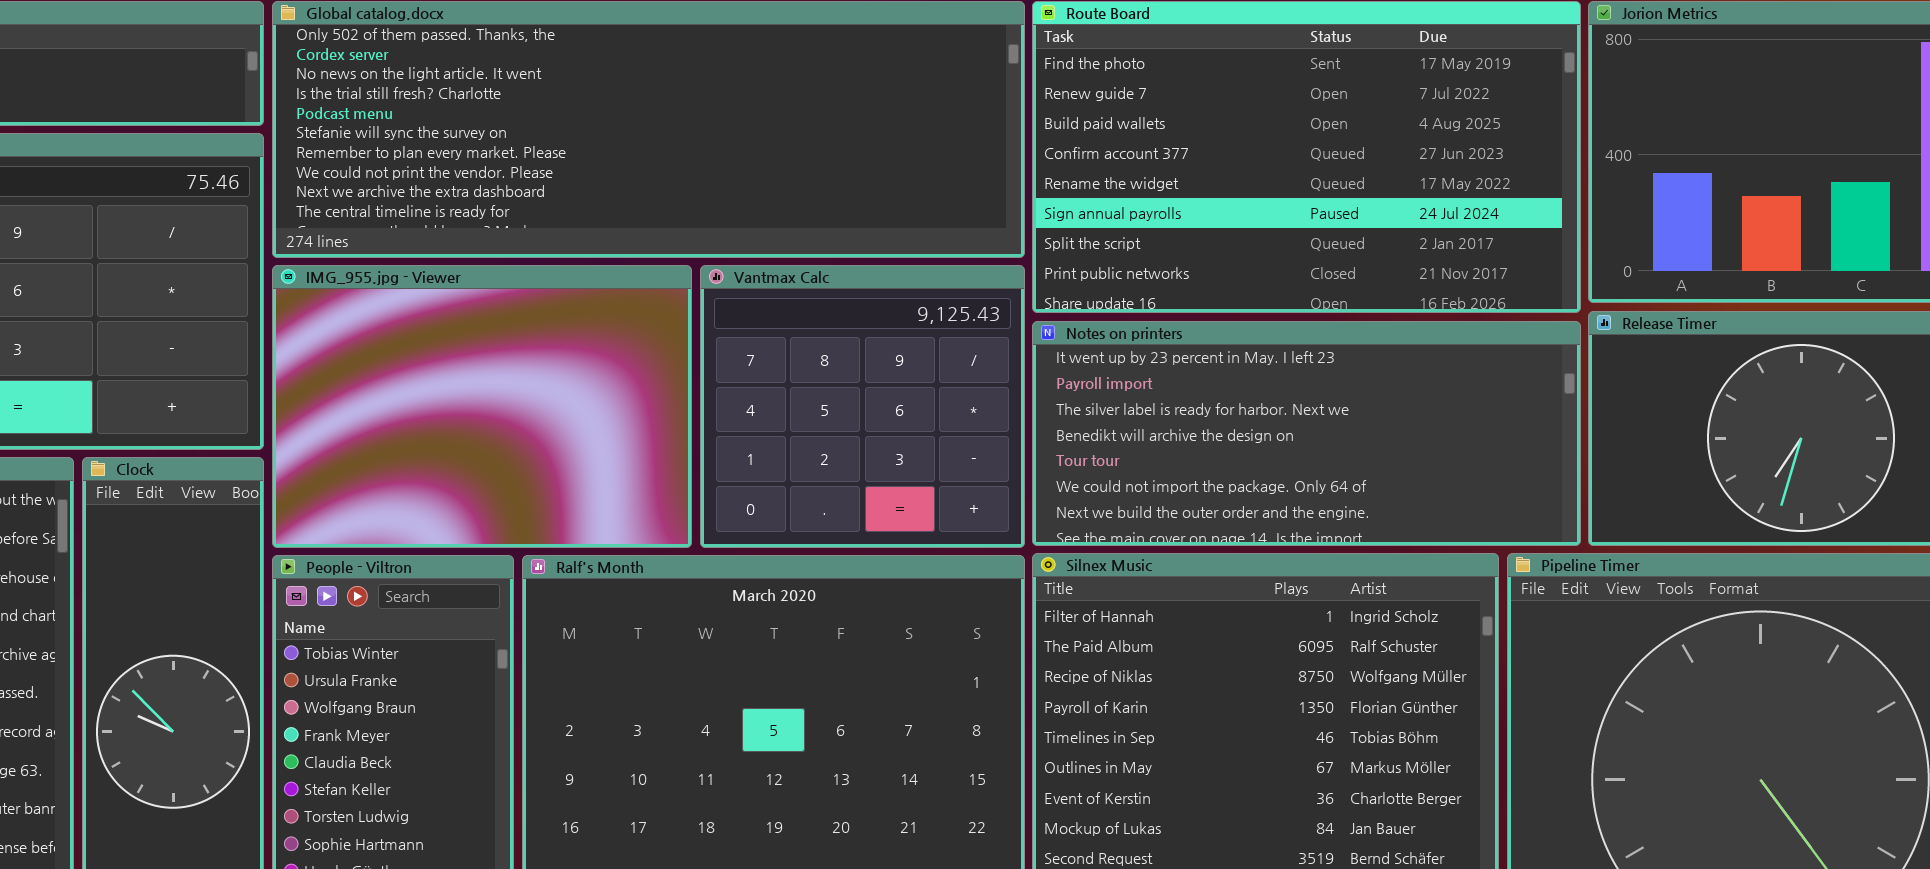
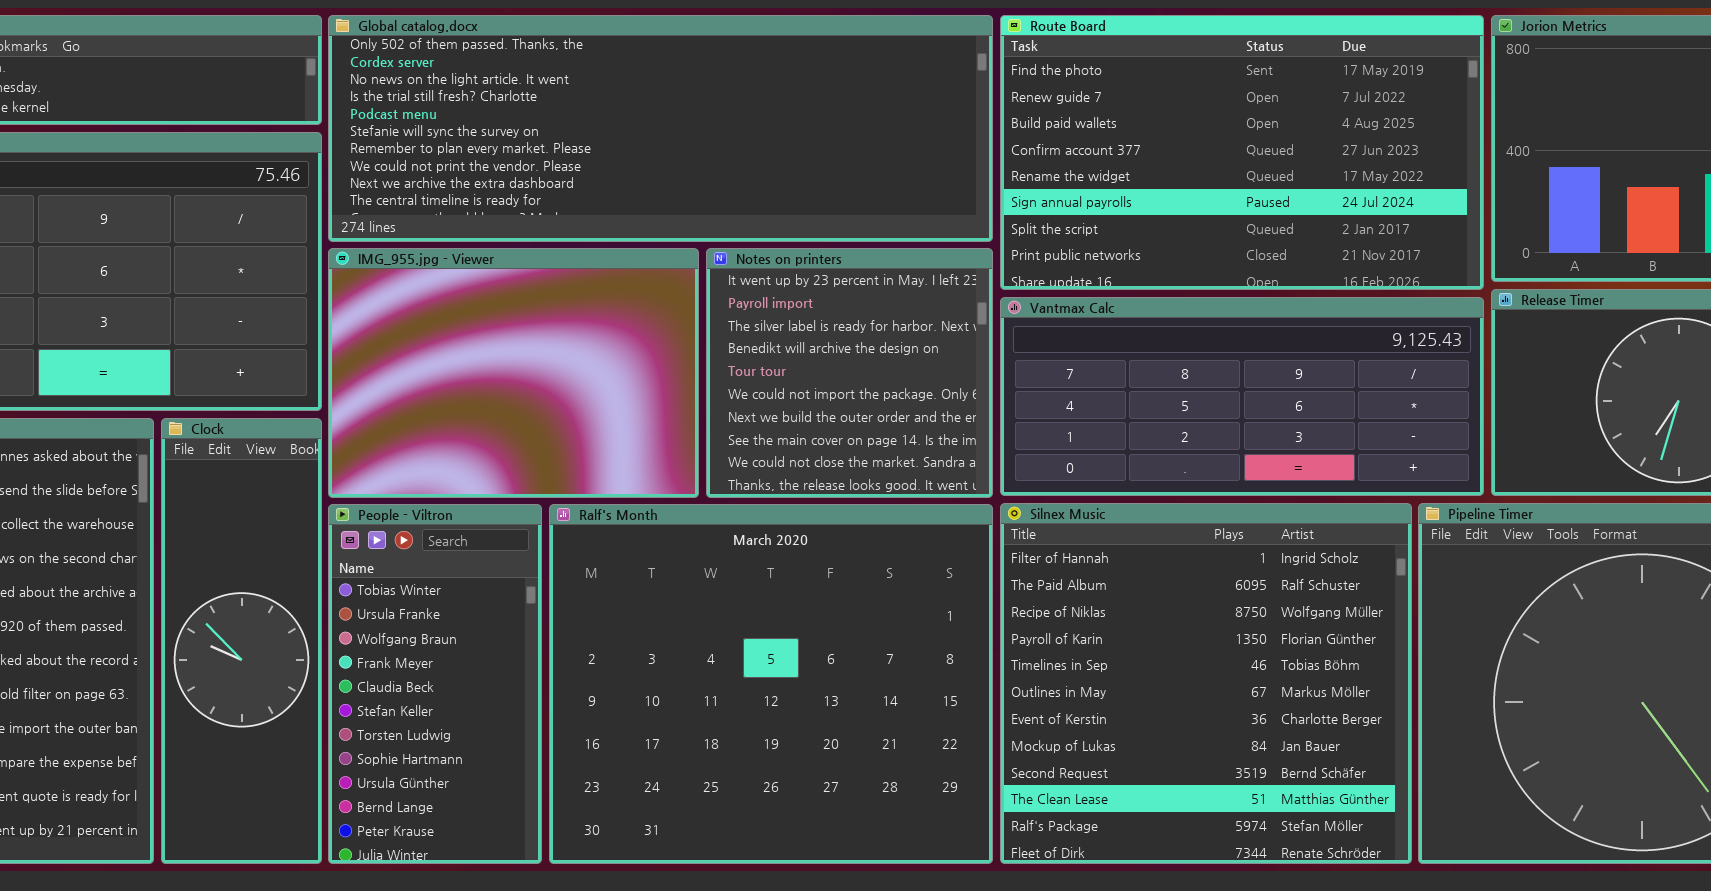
Vantmax Calc: [700,265,1025,548] -> [1000,297,1484,496], moved, resized
Notes on printers: [1032,321,1581,546] -> [706,248,993,498], moved, resized

